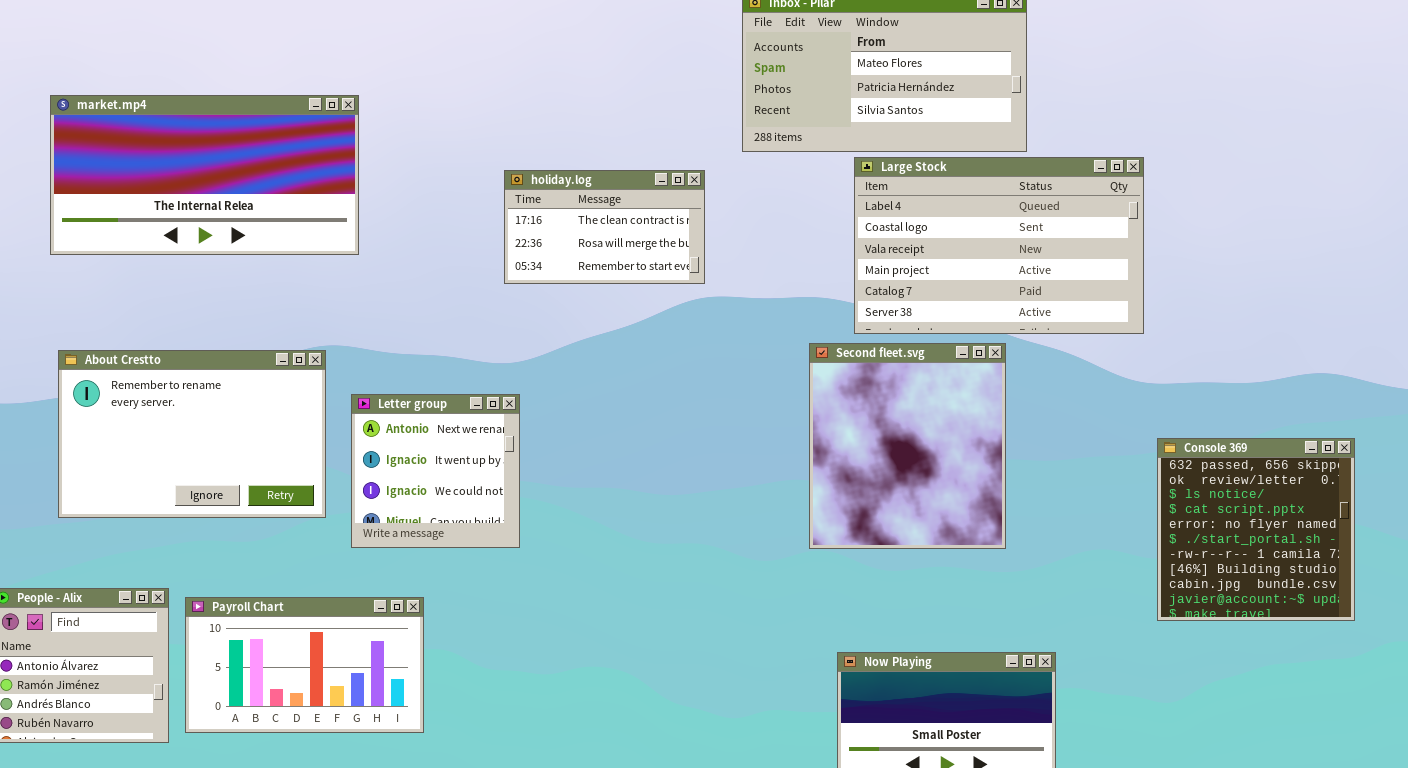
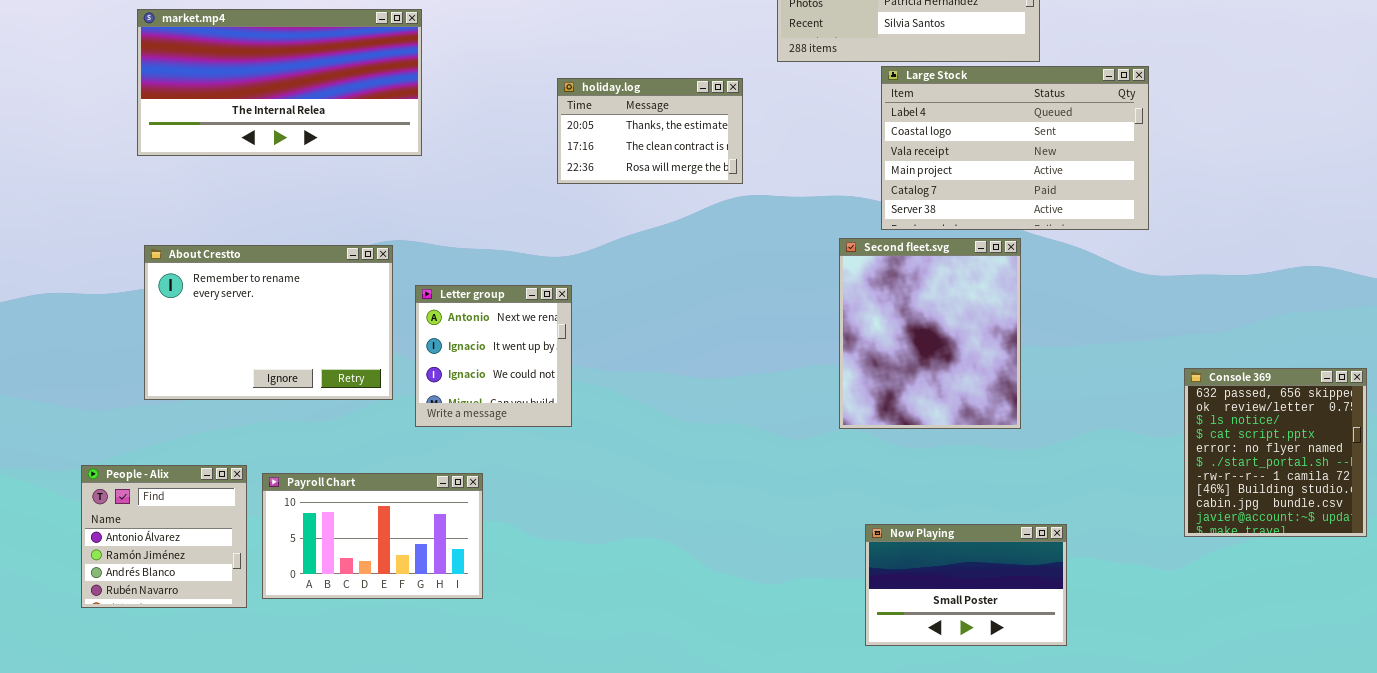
holiday.log: [504,170,705,284] -> [557,78,743,184], scrolled up 1 row
Console 369: [1157,438,1355,621] -> [1184,368,1367,537], moved

